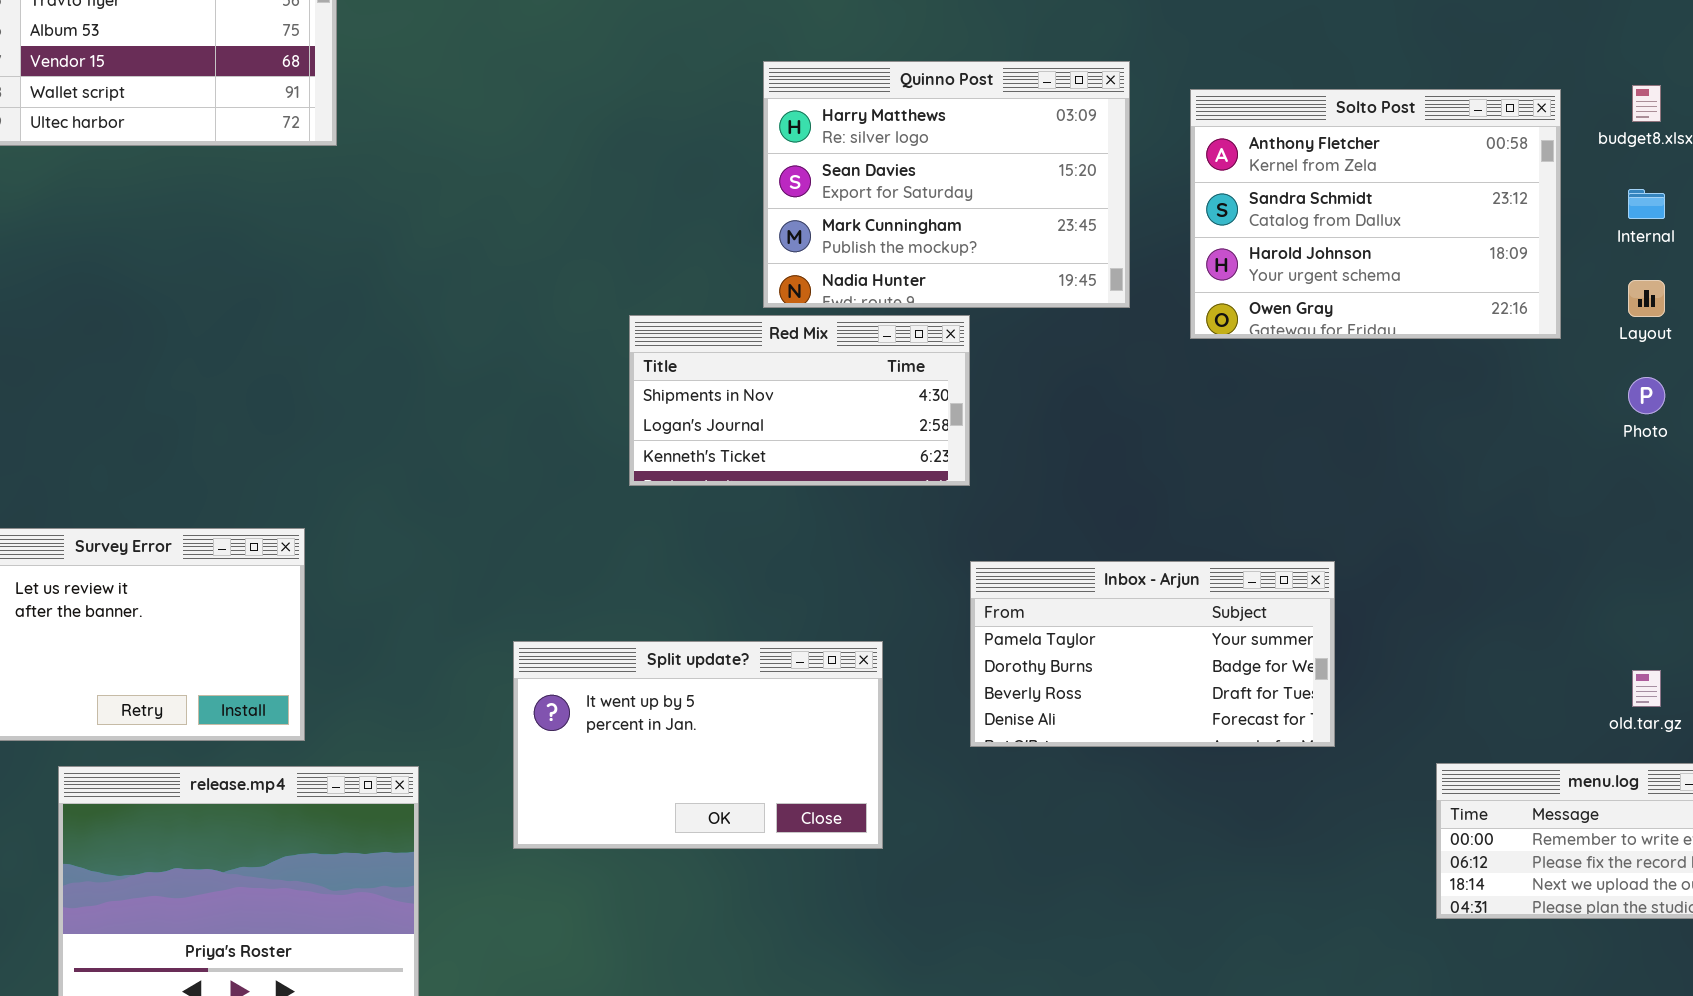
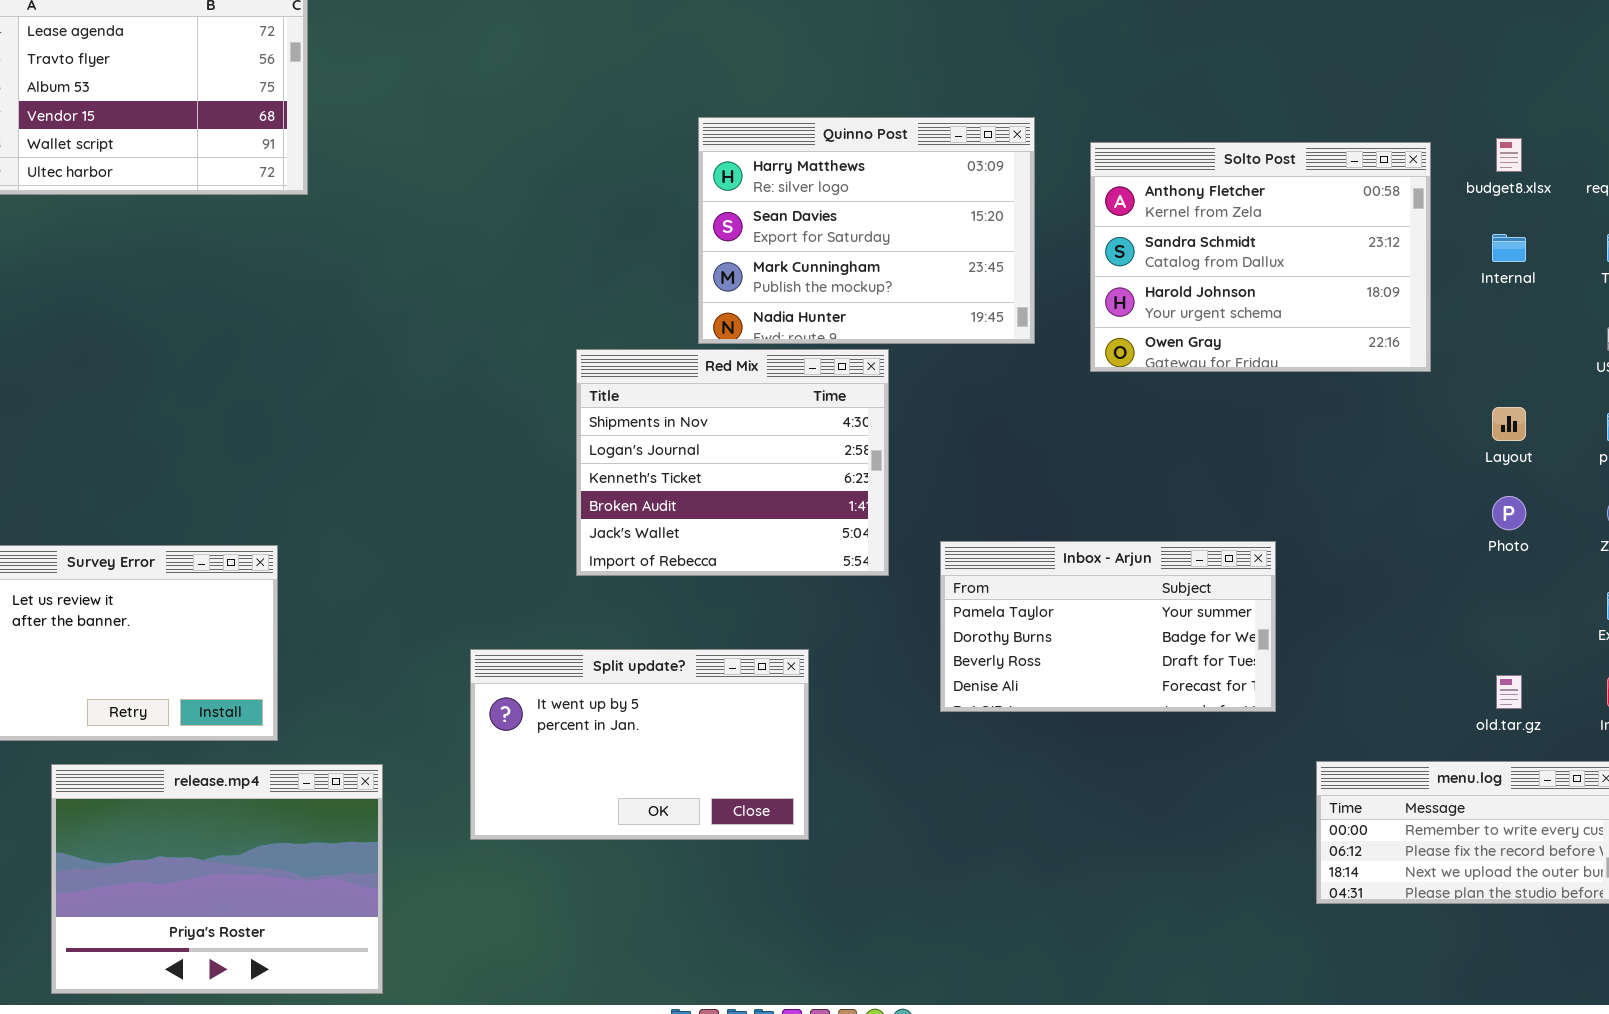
Layout: [1628,280,1665,317] -> [1492,407,1526,441], moved
Red Mix: [629,315,970,486] -> [576,349,889,576], resized
Photo: [1628,377,1665,414] -> [1492,496,1526,530], moved
Inbox - Arjun: [970,561,1335,747] -> [940,541,1276,712], moved

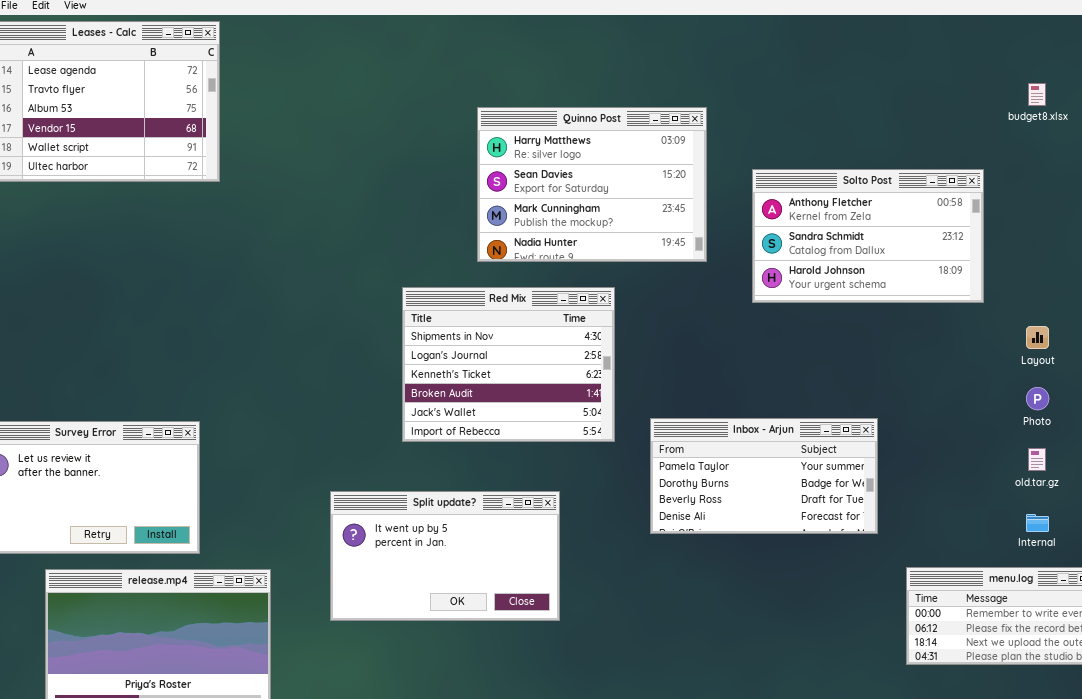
Quinno Post: [698,117,1035,344] -> [477,107,707,262], moved
budget8.xlsx: [1496,138,1522,172] -> [1028,83,1046,106], moved
Solto Post: [1090,142,1431,372] -> [752,169,984,303], resized
Internal: [1492,234,1526,262] -> [1026,514,1049,532], moved
old.tar.gz: [1496,675,1522,709] -> [1028,448,1046,471], moved

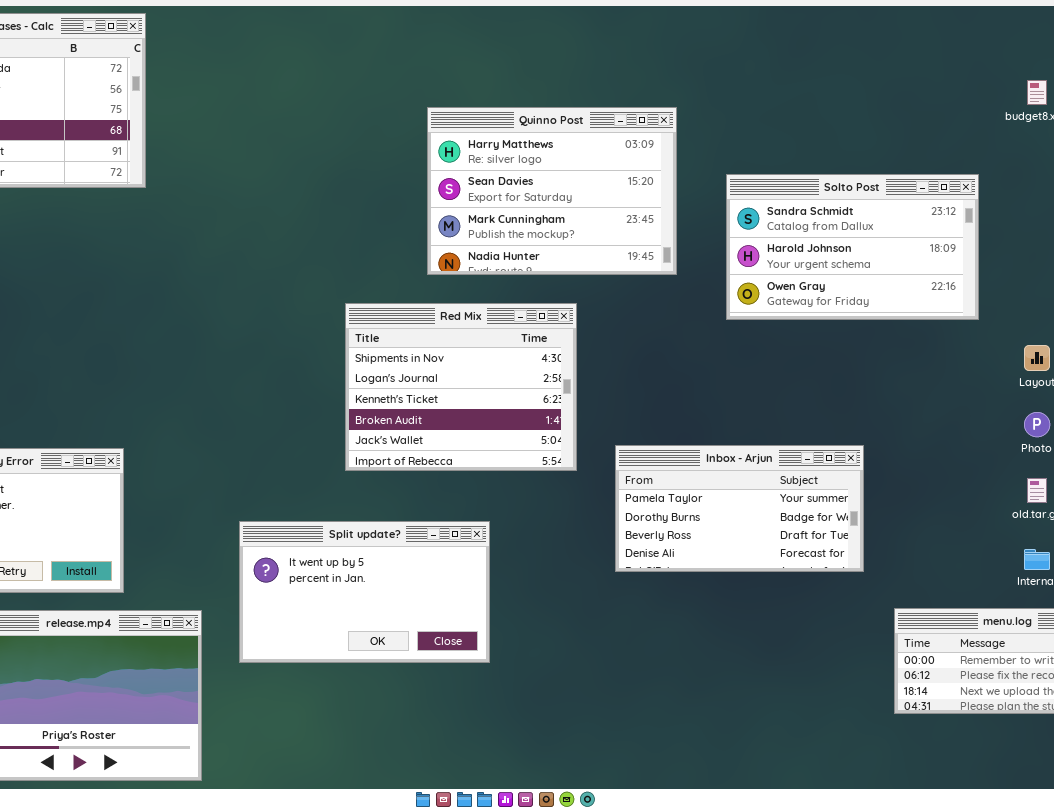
Solto Post: [752,169,984,303] -> [726,174,979,320], scrolled down 1 row
Split update?: [330,491,560,621] -> [239,521,490,663], moved

